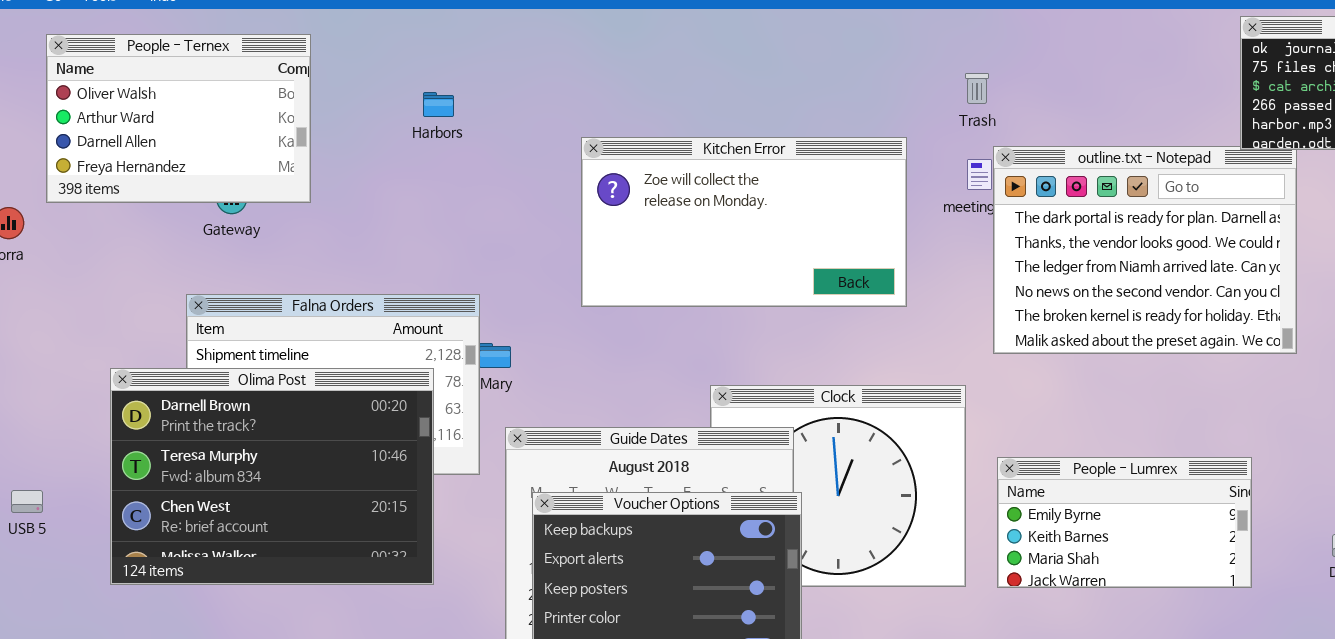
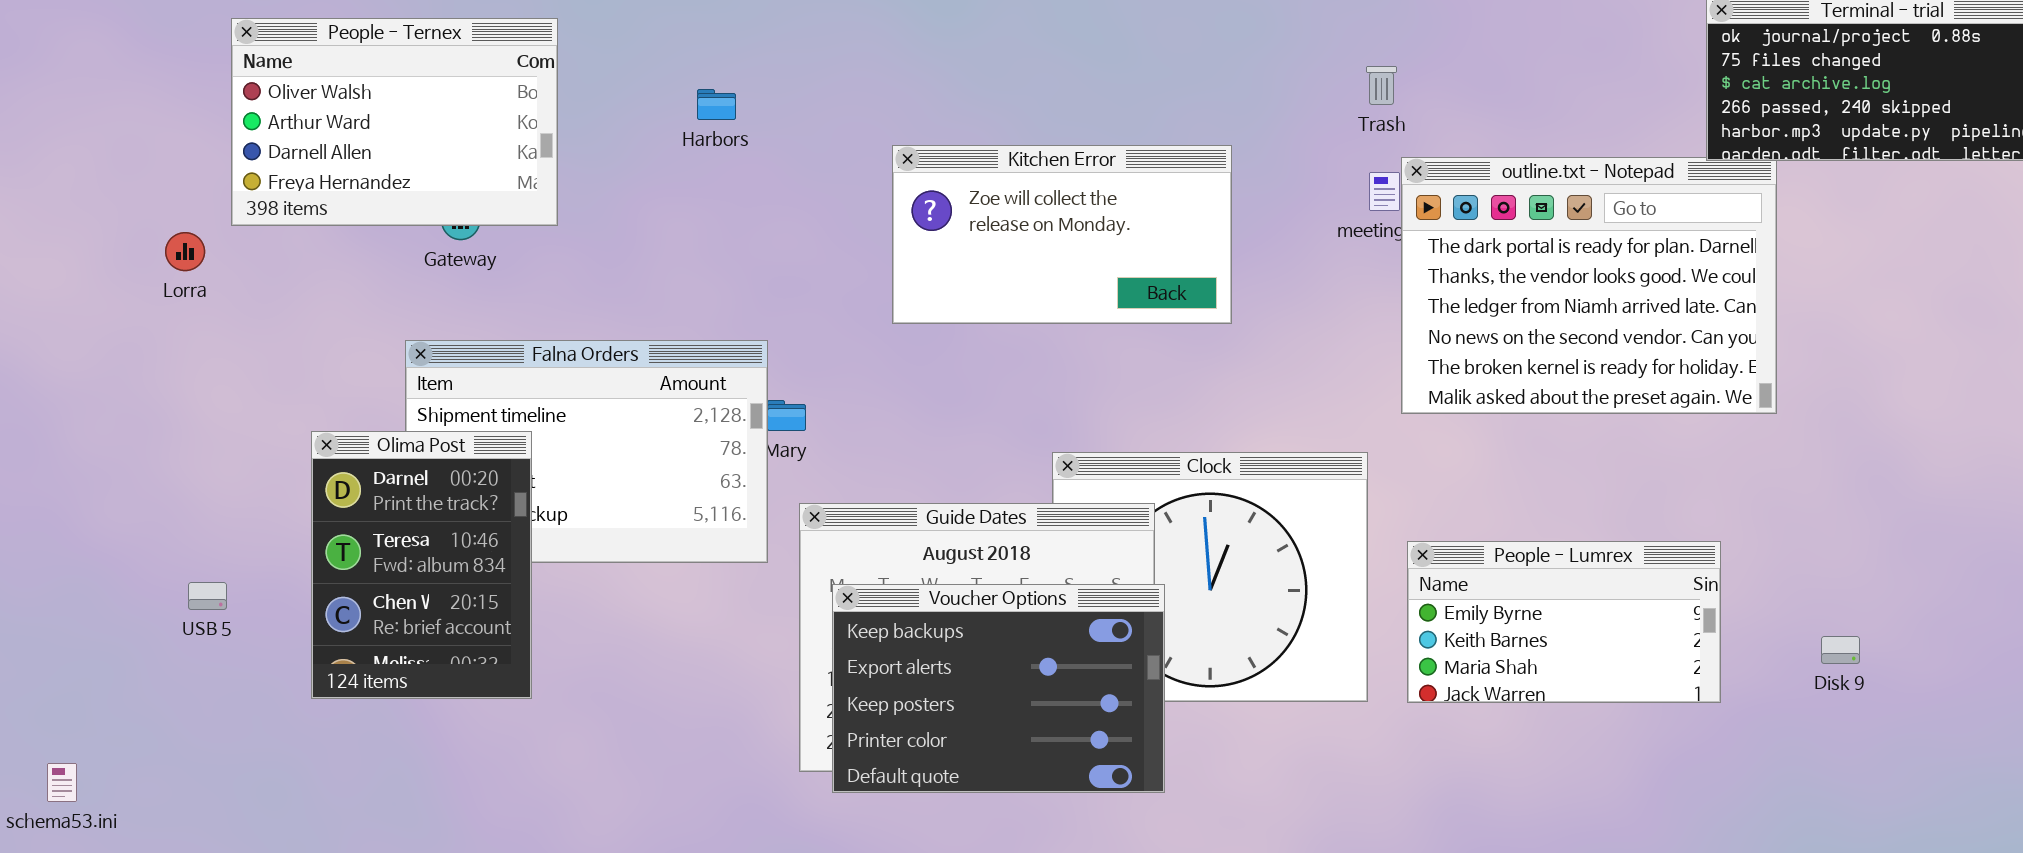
Kitchen Error: [581,137,907,307] -> [892,145,1232,324], resized
Olima Post: [110,368,434,585] -> [311,431,532,699], resized

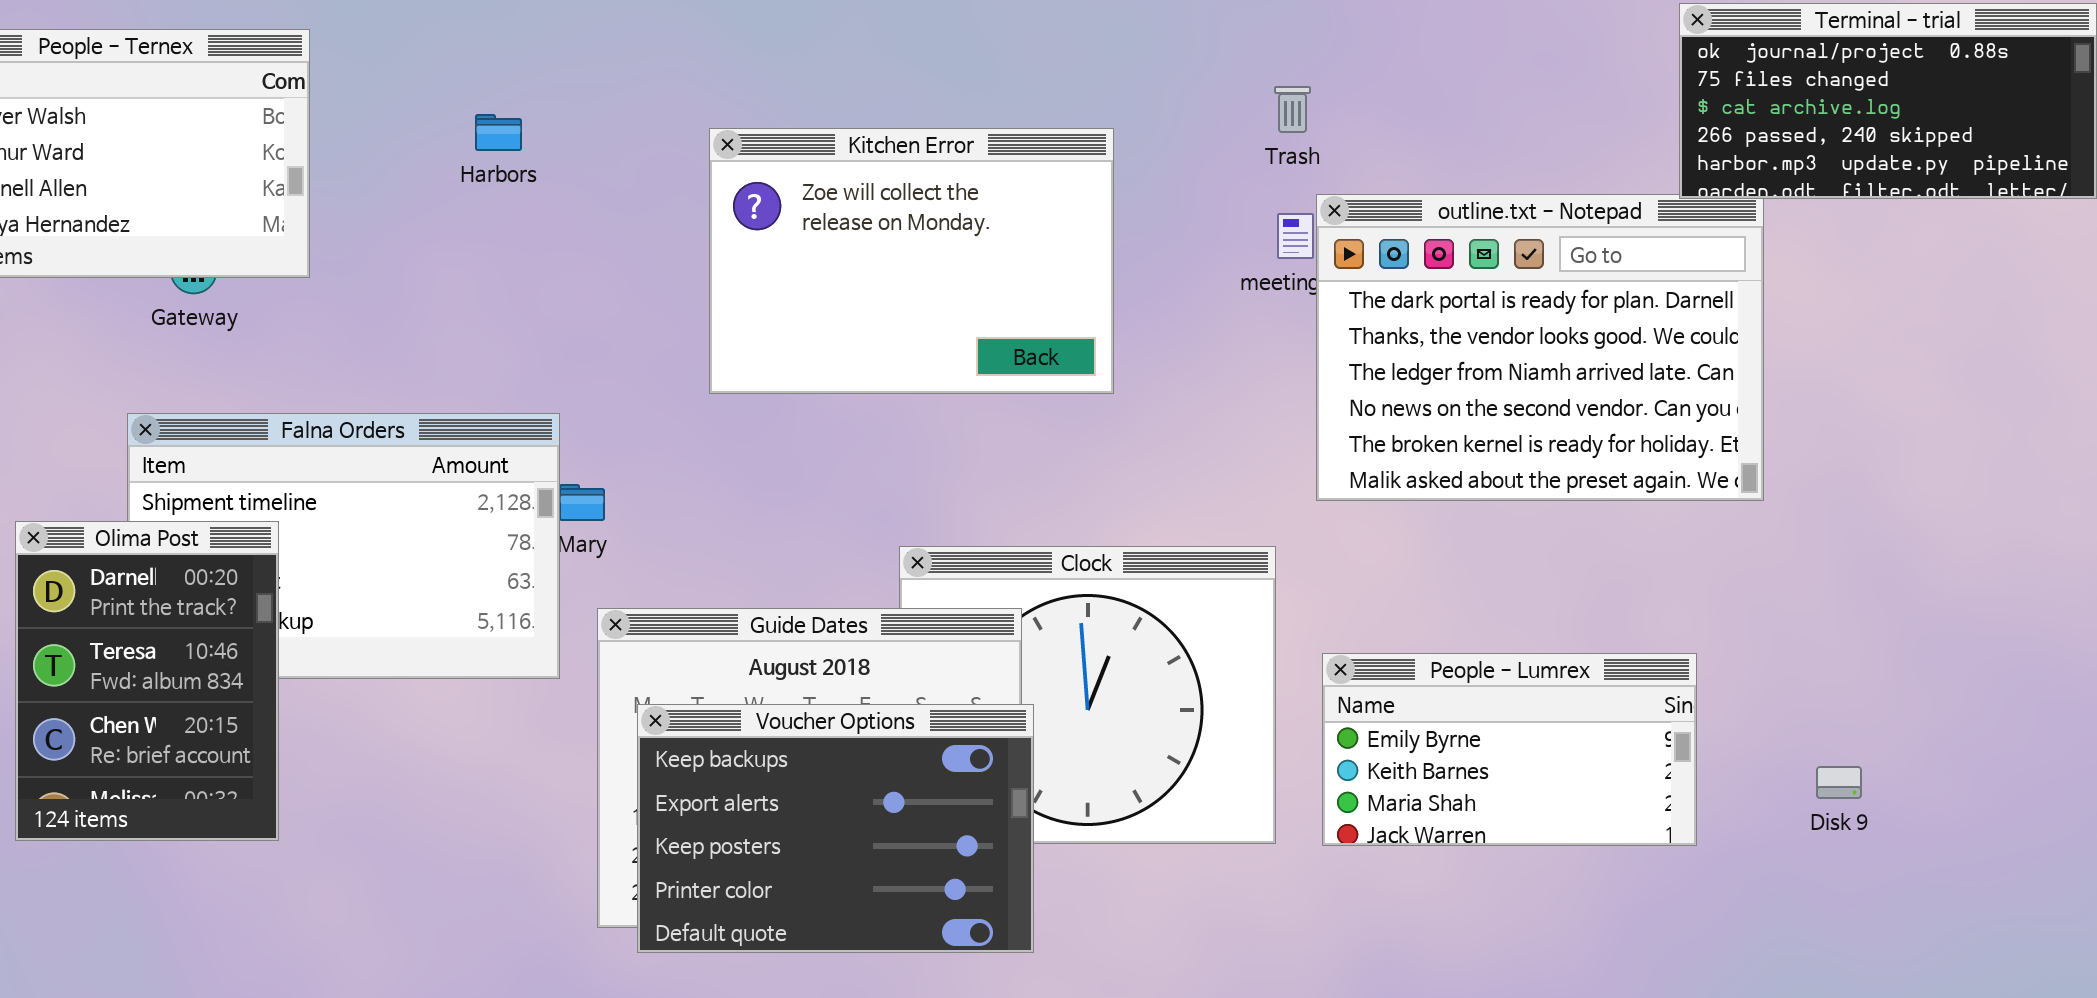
Kitchen Error: [892,145,1232,324] -> [709,128,1114,394], resized

